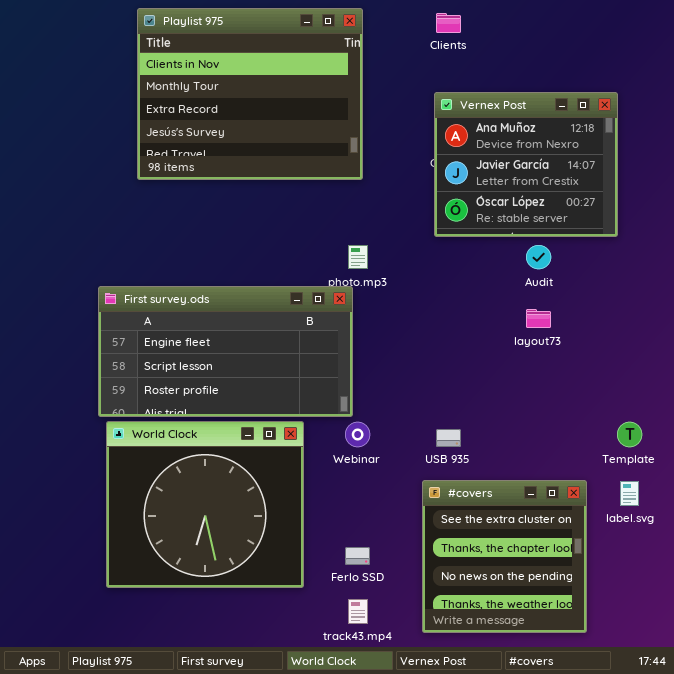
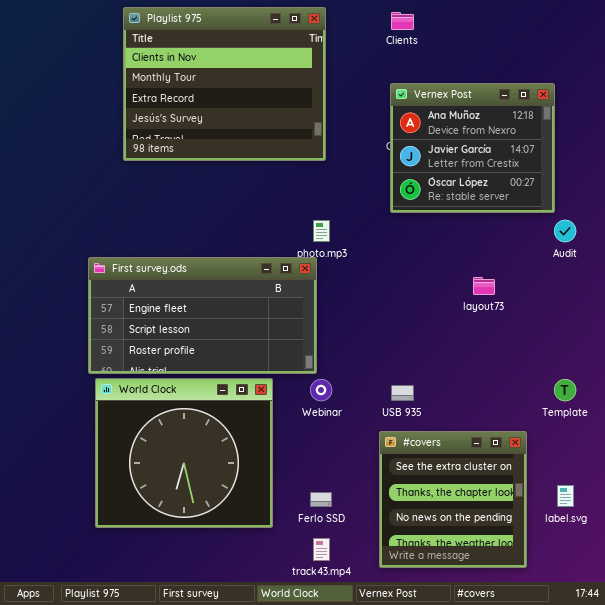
Audit: [526,245,551,269] -> [554,220,576,242], moved
label.svg: [620,481,639,506] -> [557,485,574,507], moved

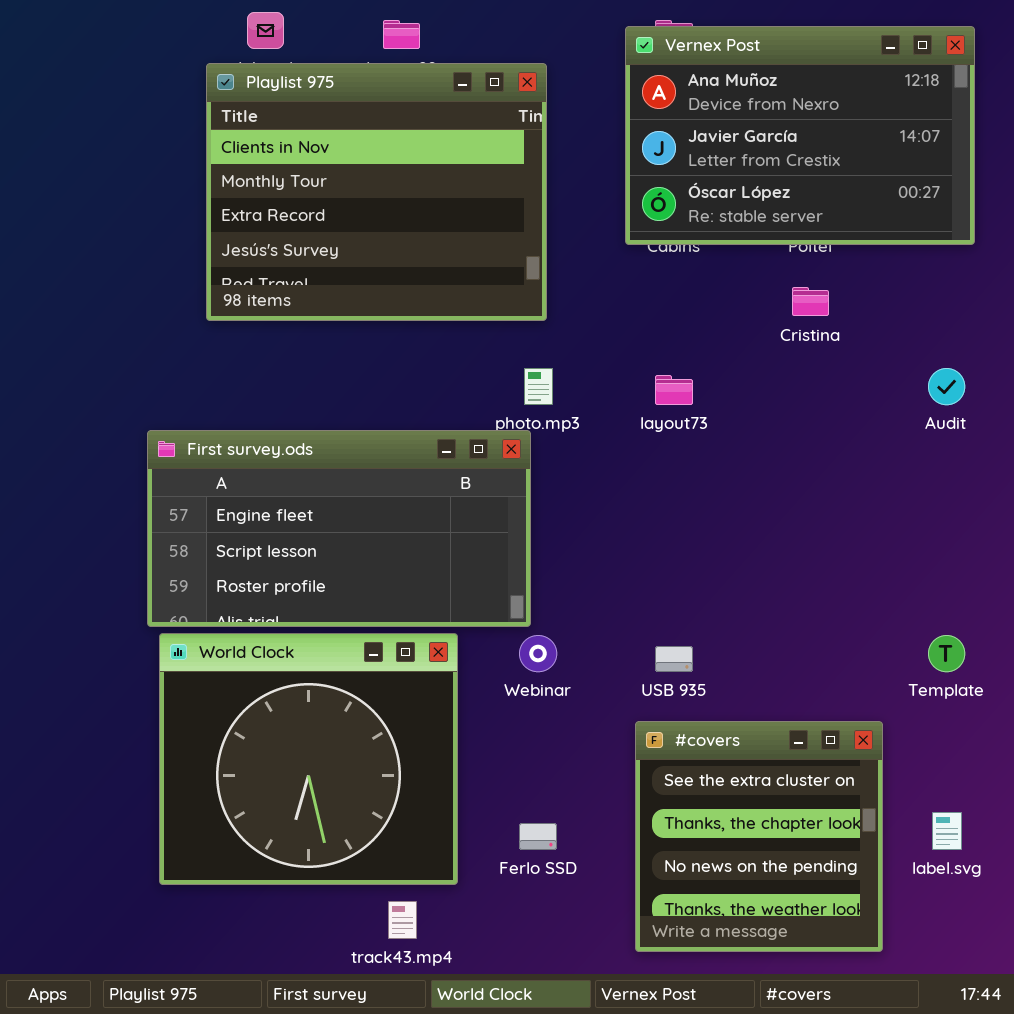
Playlist 975: [123,7,326,161] -> [206,63,547,321], moved
Vernex Post: [390,83,555,213] -> [625,26,975,245], moved, resized
layout73: [473,277,495,295] -> [655,375,693,405], moved
track43.mp4: [313,538,330,561] -> [388,901,417,939], moved

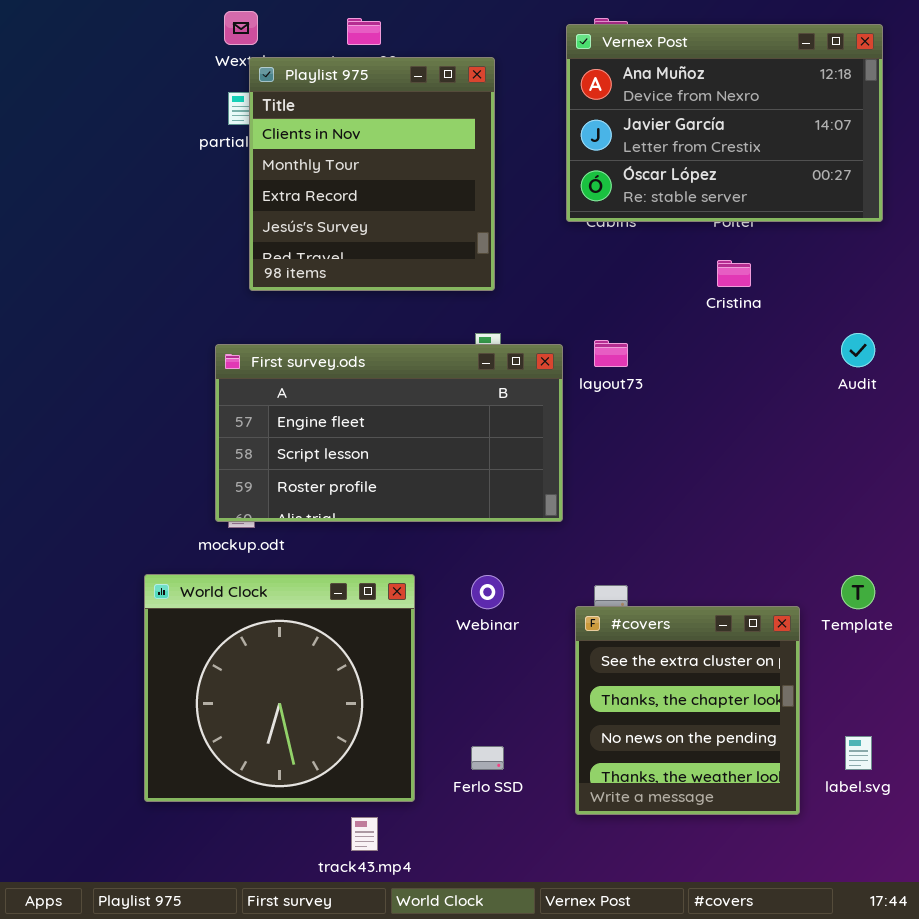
Playlist 975: [206,63,547,321] -> [249,57,495,291], resized
First survey.ods: [147,430,531,627] -> [215,344,563,522], moved
#covers: [635,721,883,952] -> [575,606,800,815], moved

